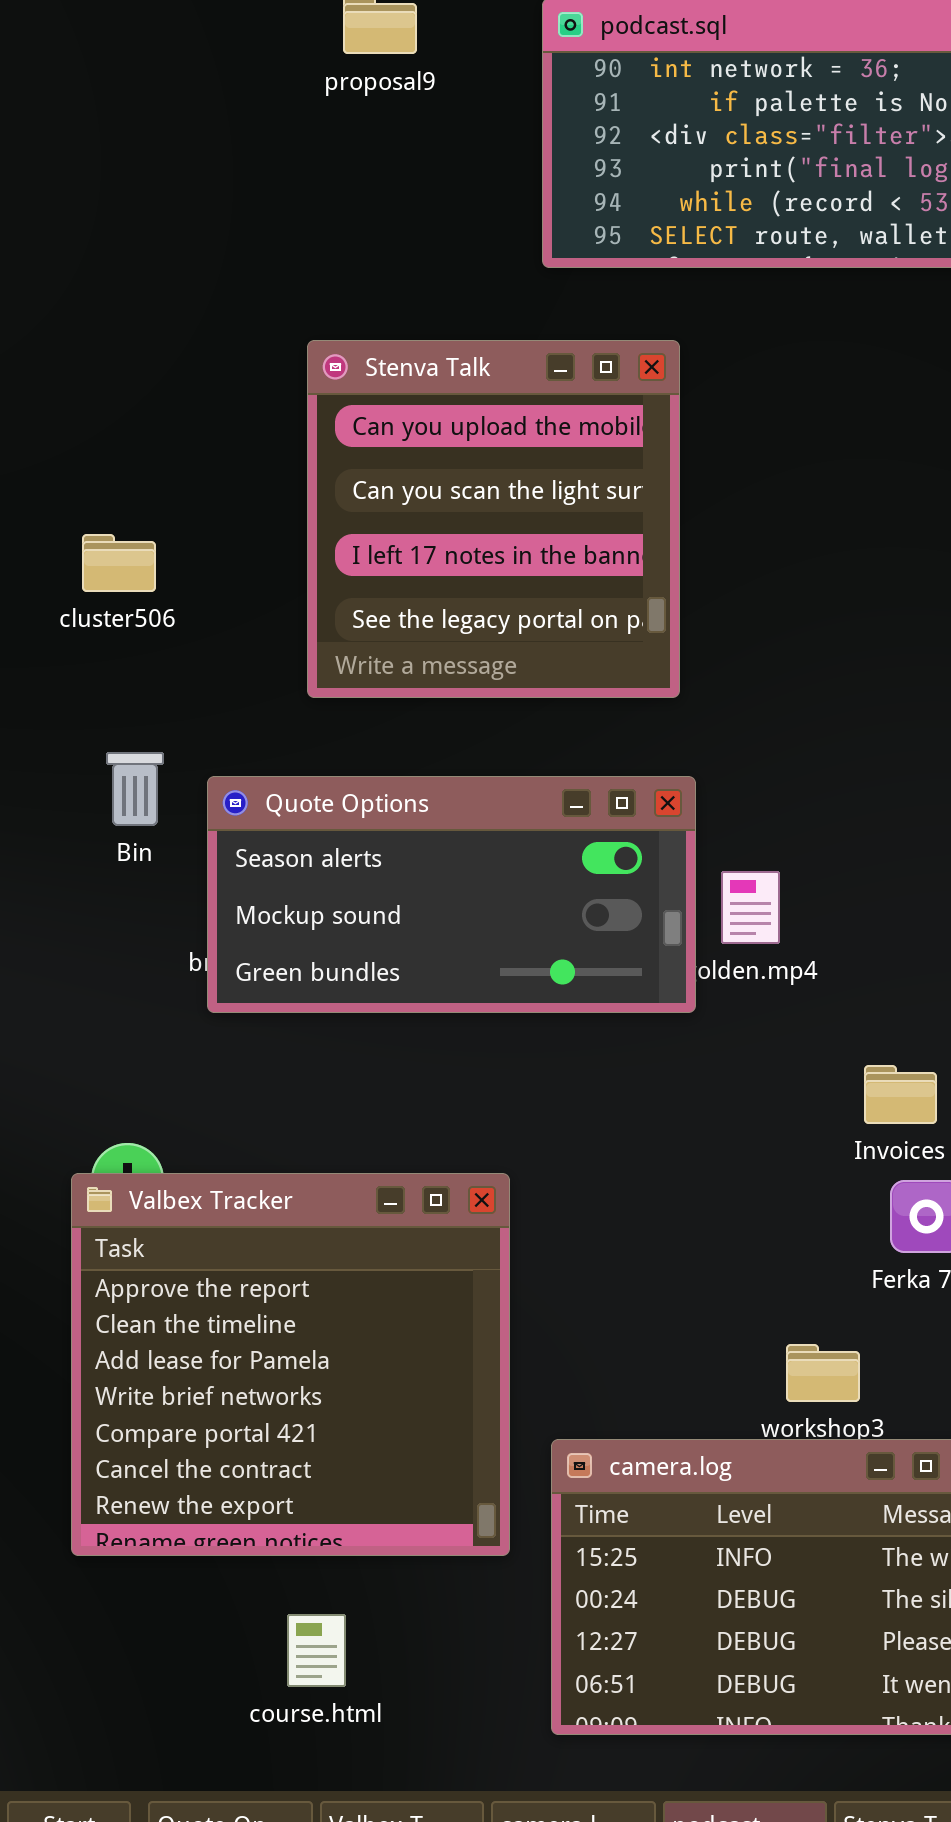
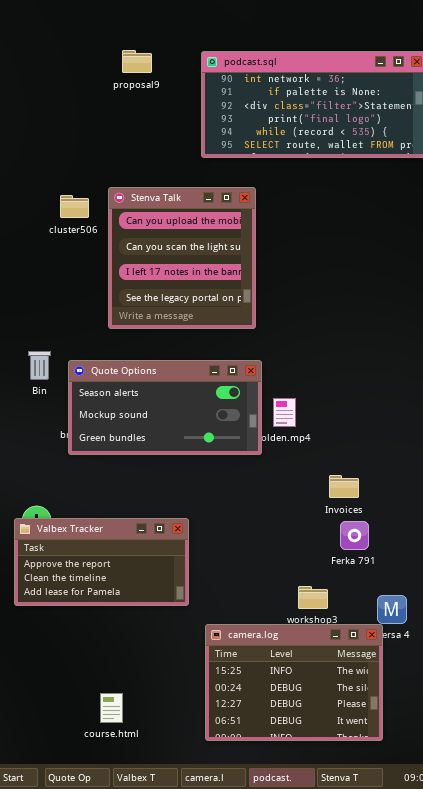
cluster506: [82,534,156,592] -> [60,195,89,218], moved
Valbex Tracker: [71,1173,510,1556] -> [14,518,189,606], resized

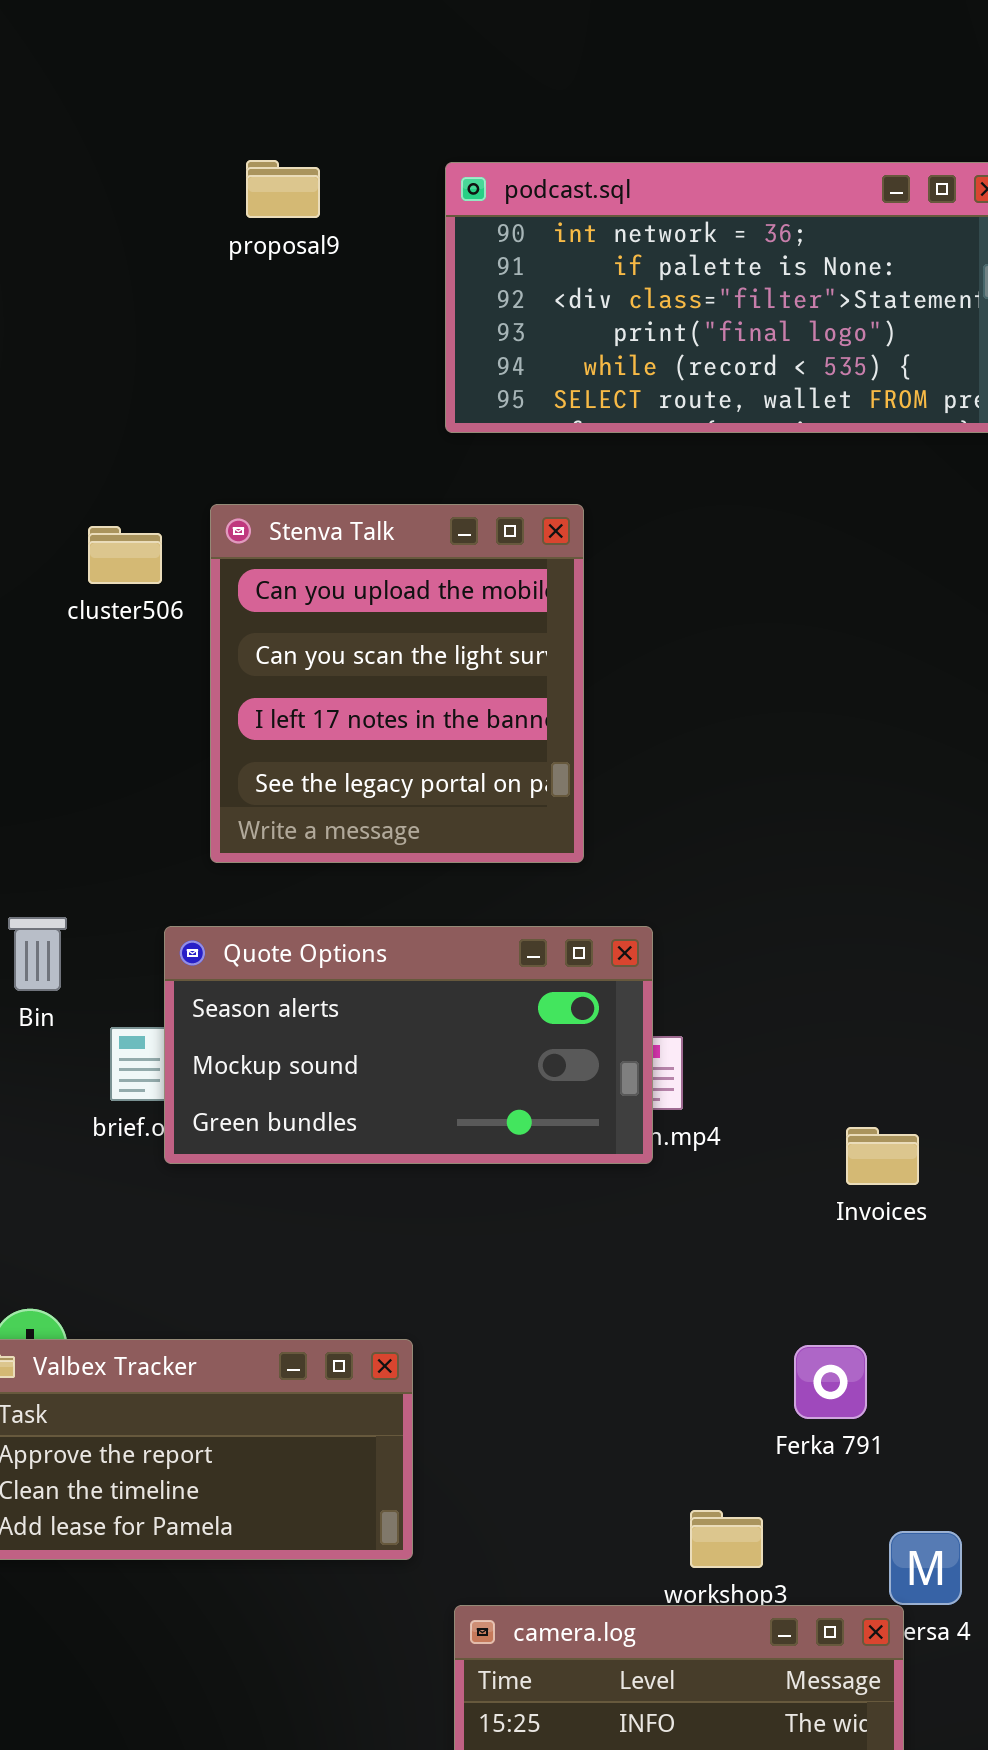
Quote Options: [68,360,262,455] -> [164,926,653,1164], moved
Invoices: [329,475,359,498] -> [846,1127,919,1185], moved

